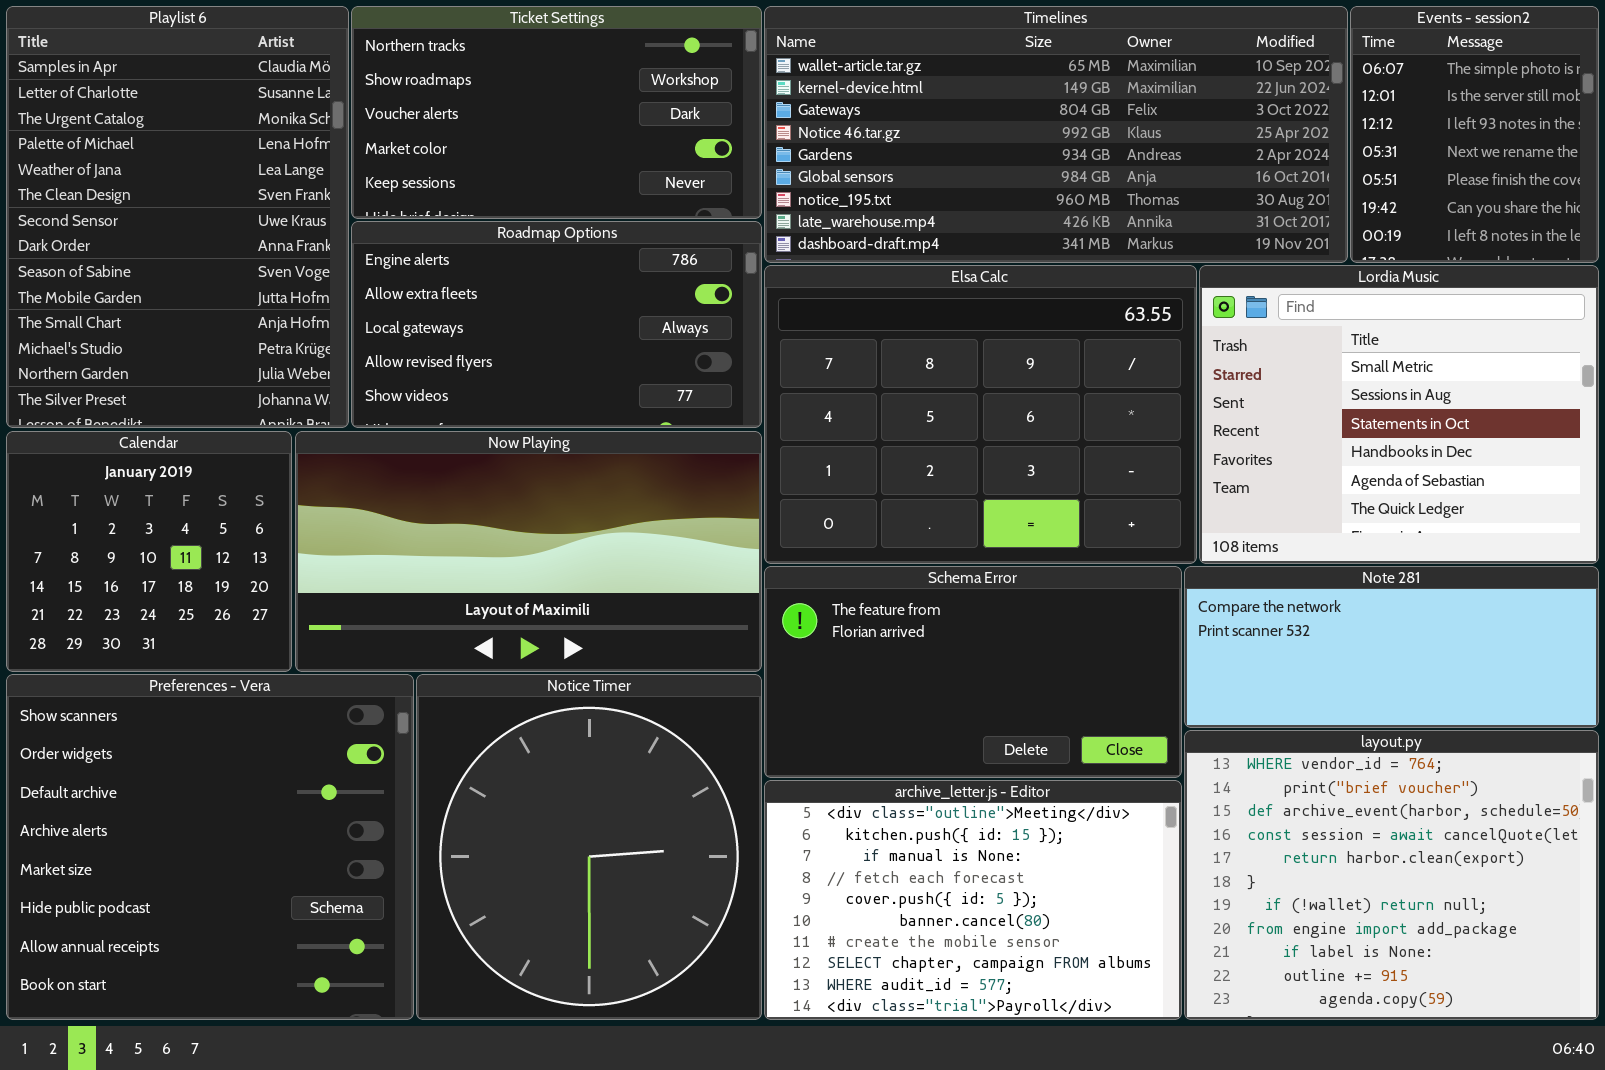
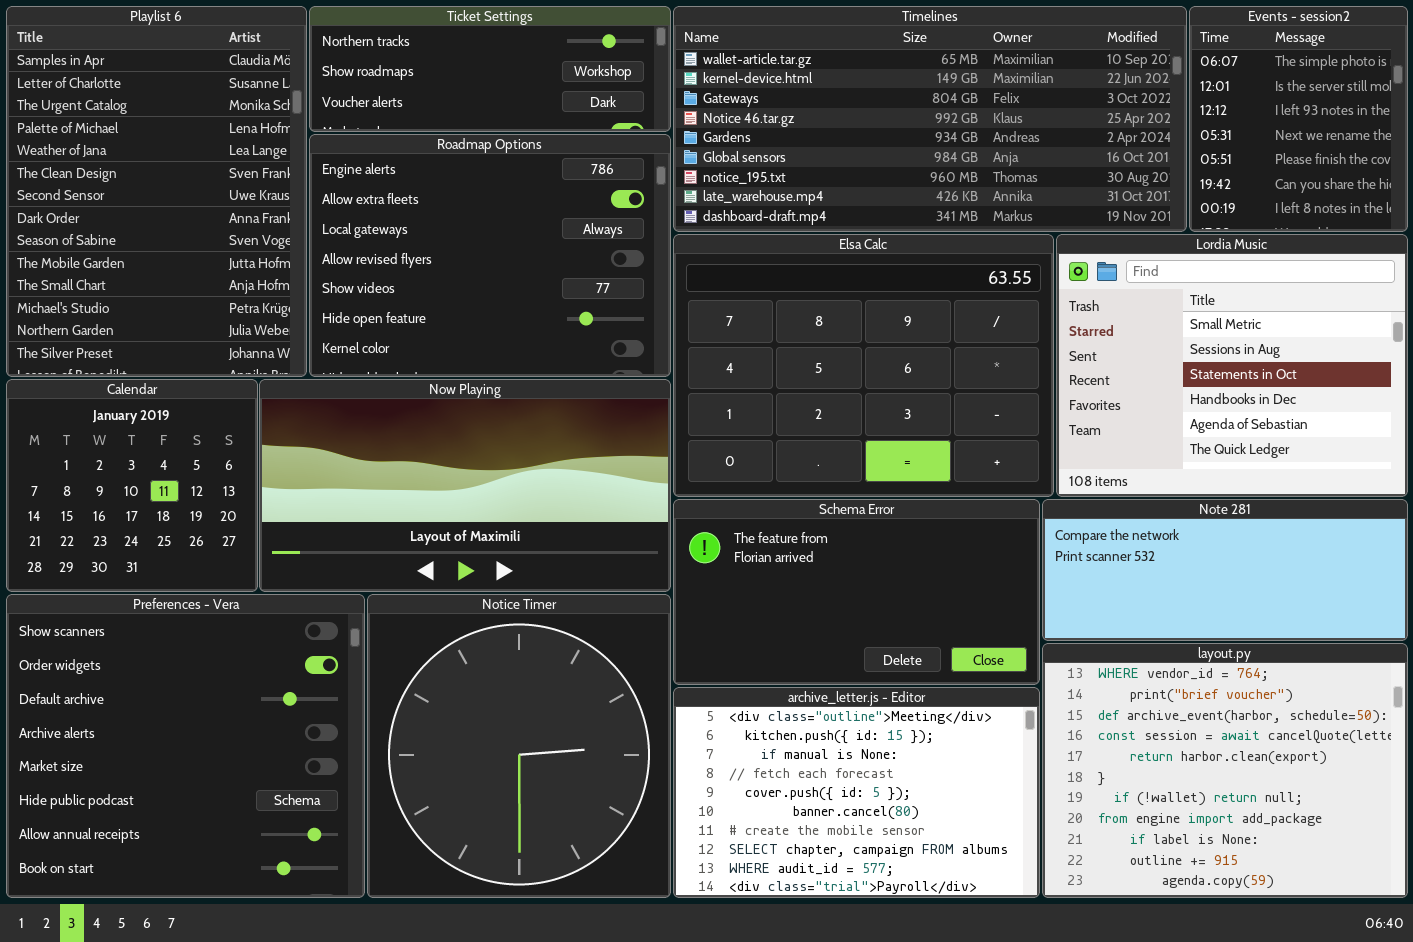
Ticket Settings: [351,6,762,219] -> [309,6,671,132], resized
Roadmap Options: [351,221,762,428] -> [309,134,671,377], resized

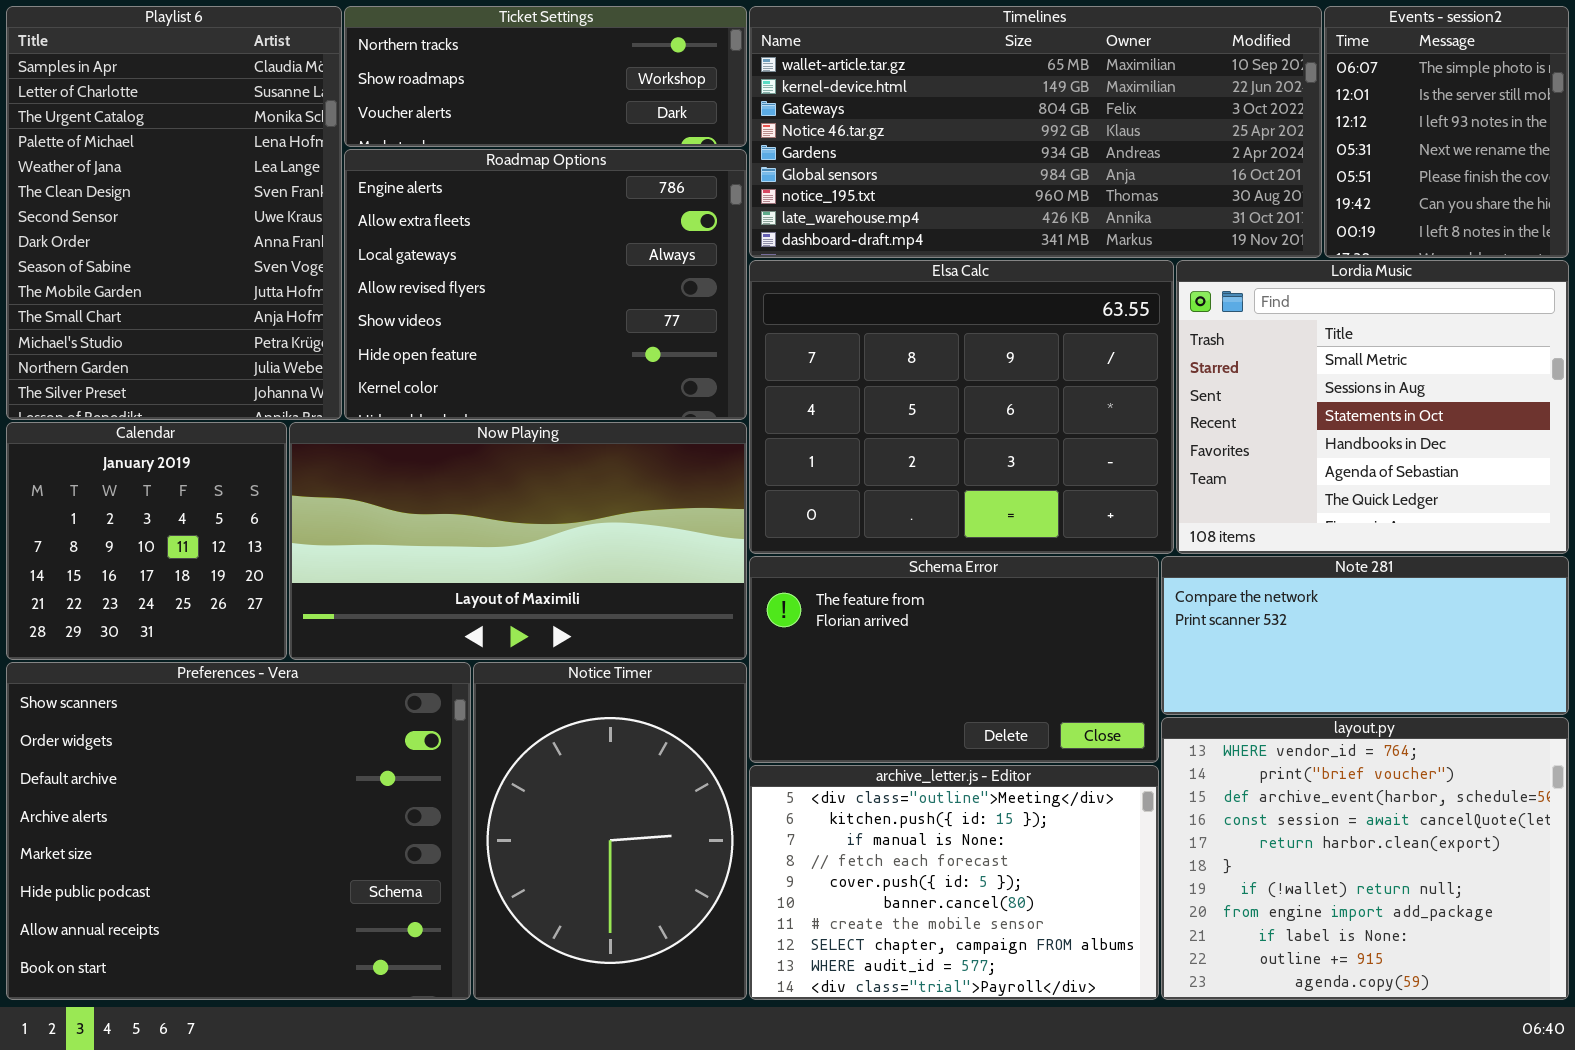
Preferences - Vera: [6,594,365,898] -> [6,662,471,1000], resized
Notice Timer: [367,594,671,898] -> [473,662,747,1000], resized

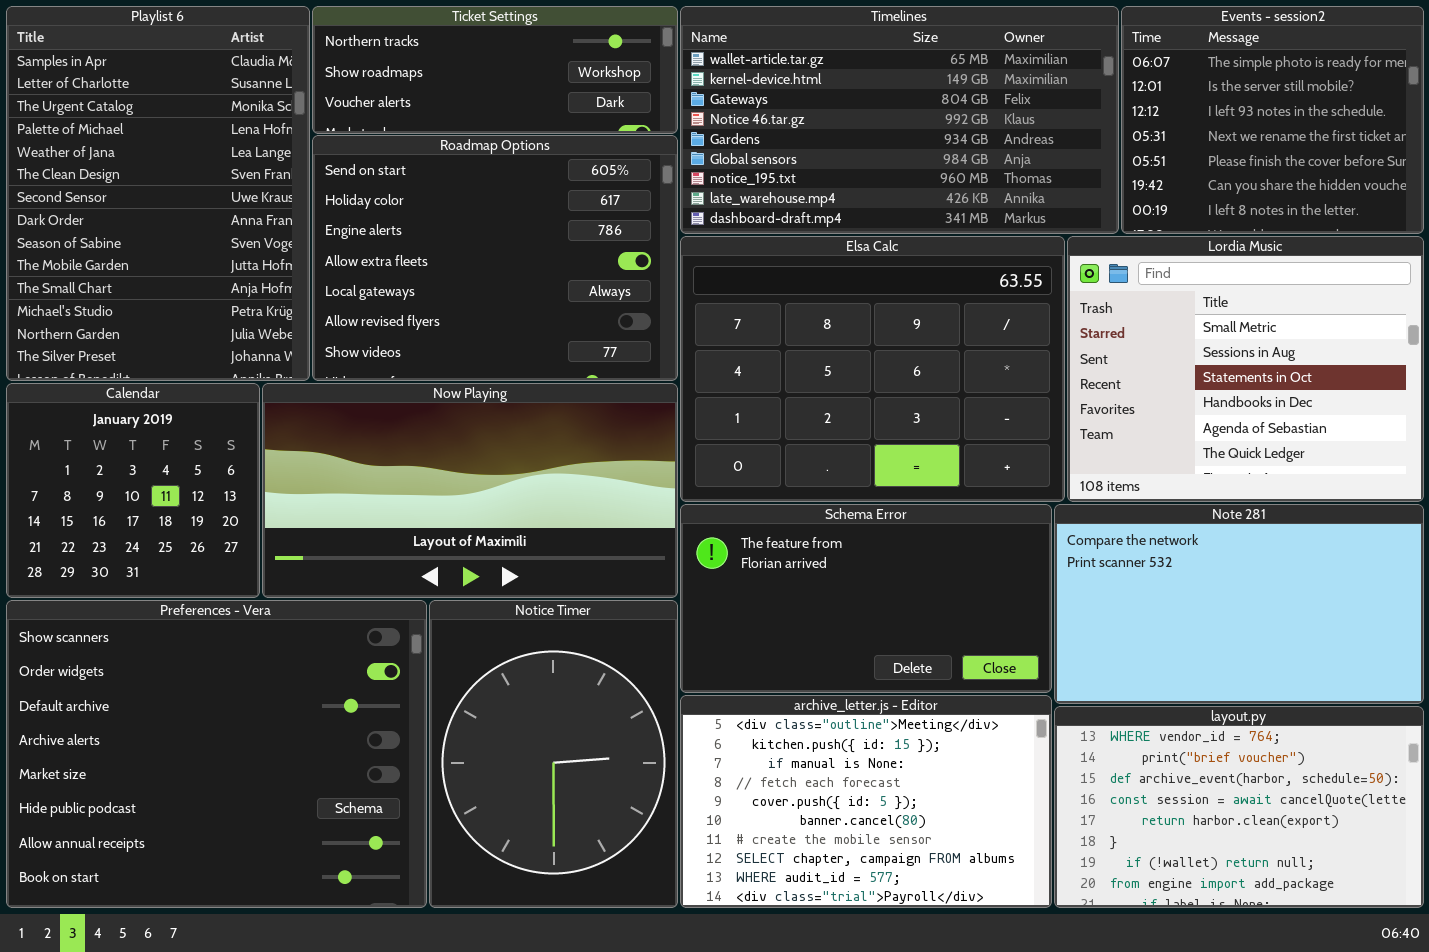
Timelines: [749,6,1322,258] -> [680,6,1119,234], resized
Events - session2: [1324,6,1569,258] -> [1121,6,1424,234], resized
Roadmap Options: [344,149,747,420] -> [312,135,678,381], scrolled up 2 rows
Note 281: [1161,556,1569,715] -> [1054,504,1424,704], resized
layout.py: [1161,717,1569,1000] -> [1054,706,1424,908], resized

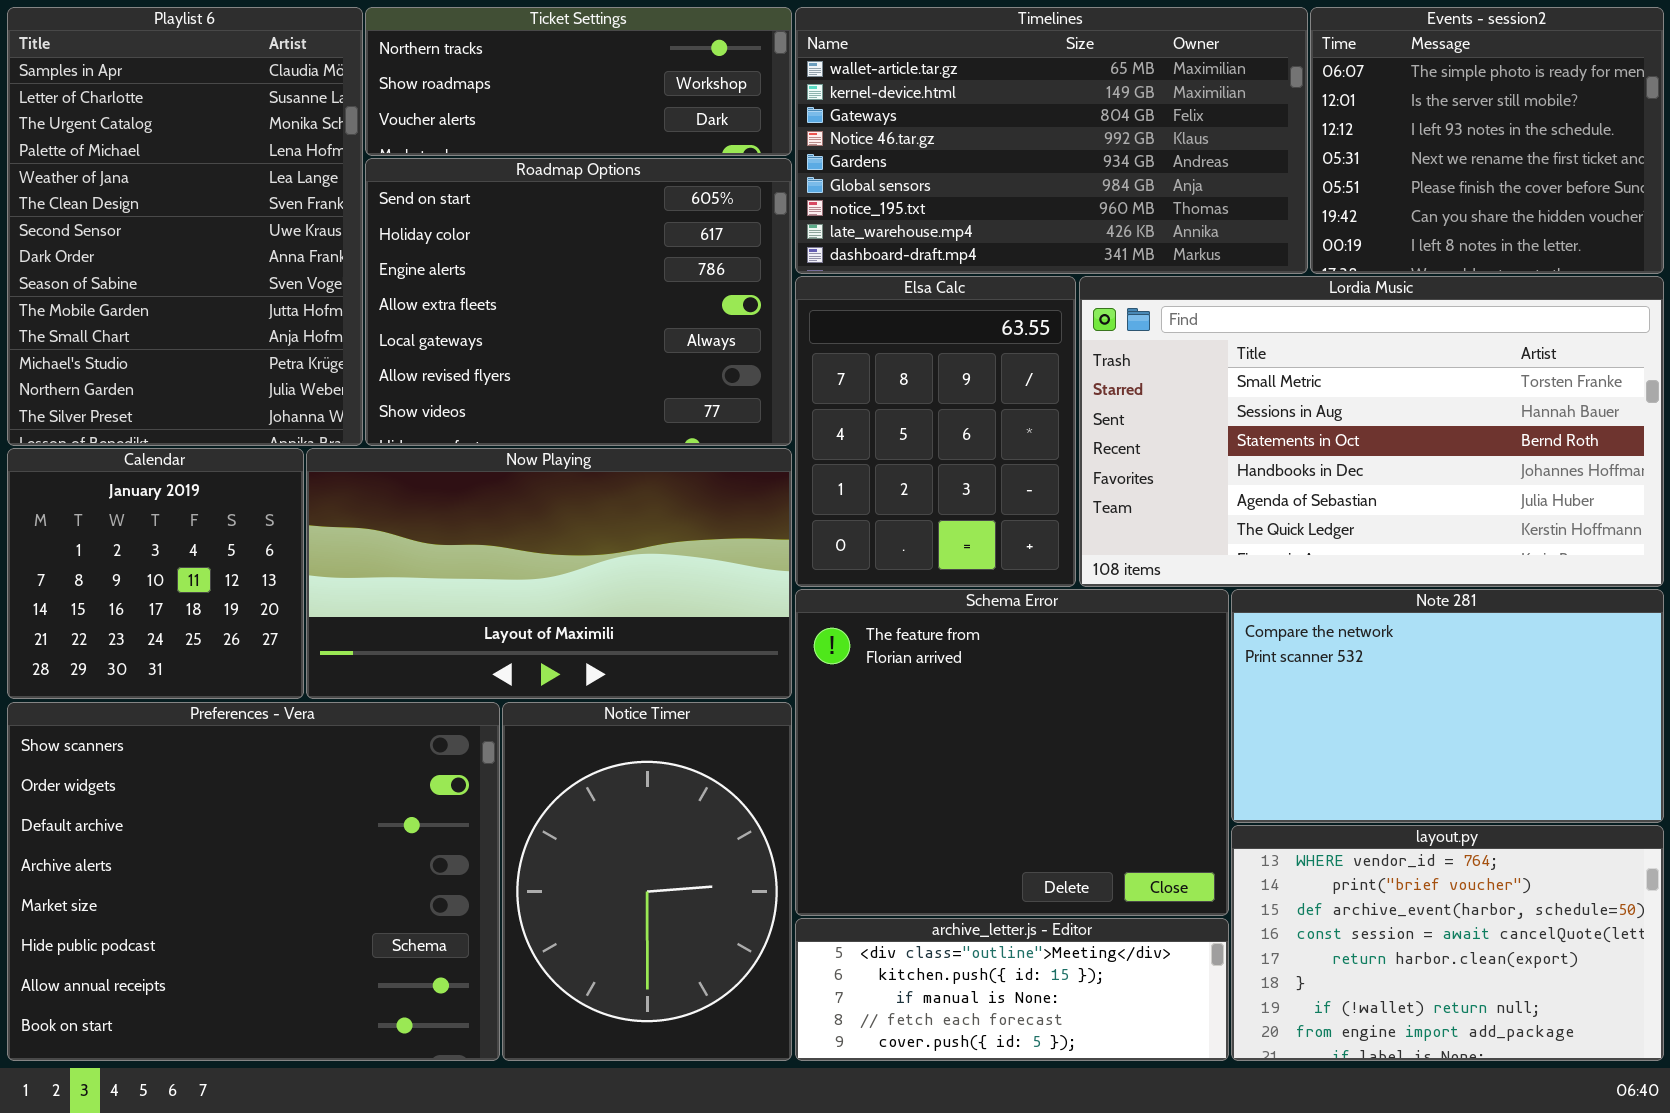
Elsa Calc: [680,236,1065,502] -> [795,276,1076,587], resized
Lordia Music: [1067,236,1424,502] -> [1079,276,1664,587], resized
Schema Error: [680,504,1052,693] -> [795,589,1229,916], resized
archive_letter.js - Editor: [680,695,1052,908] -> [795,918,1229,1061], resized

